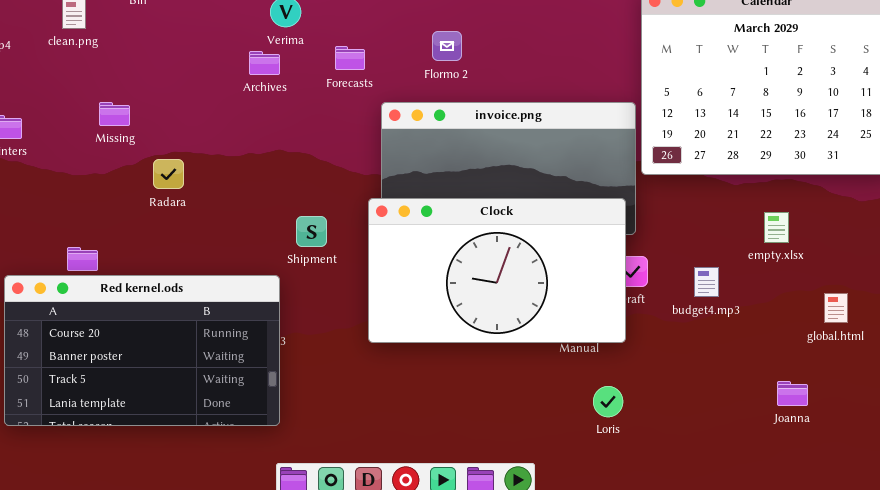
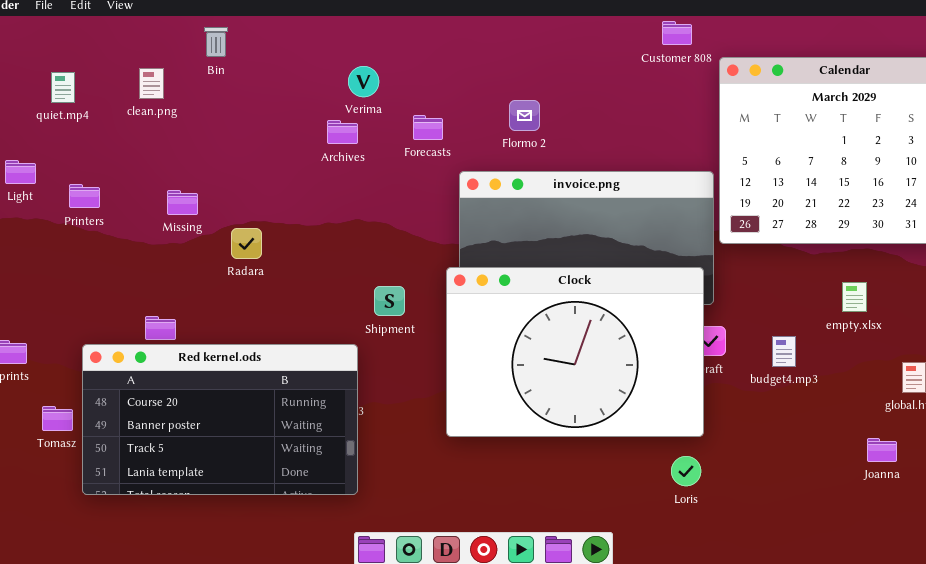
Missing: [99,102,130,126] -> [167,190,198,215], moved
Clock: [368,198,626,343] -> [446,267,704,437], resized
Joanna: [777,381,808,406] -> [867,438,897,462], moved

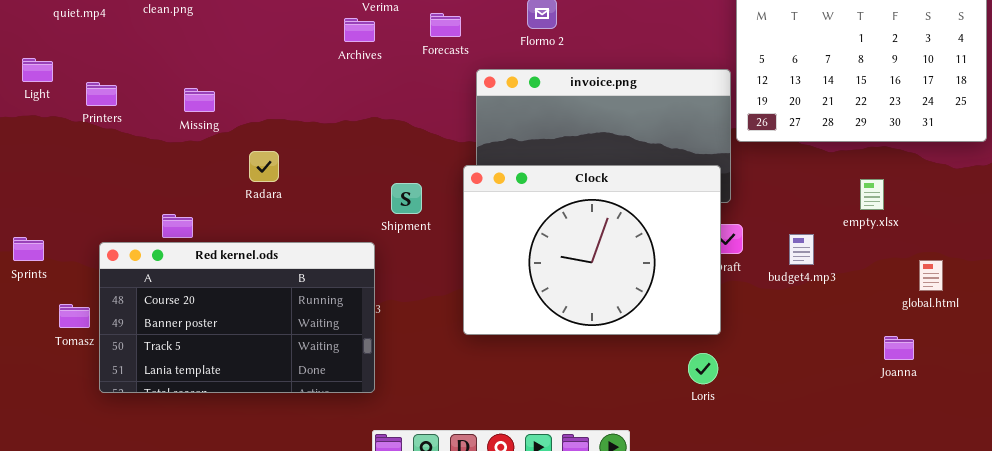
Radara: [231,228,262,259] -> [249,151,279,182], moved

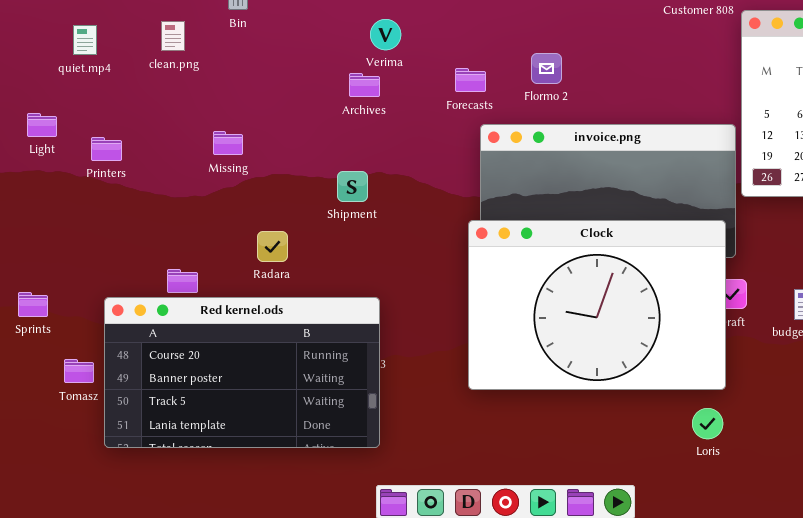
Forecasts: [430,13,461,37] -> [455,68,486,92], moved
Missing: [184,88,215,112] -> [213,131,243,155], moved
Radara: [249,151,279,182] -> [257,231,288,262], moved
Shipment: [391,183,422,214] -> [337,171,368,202], moved

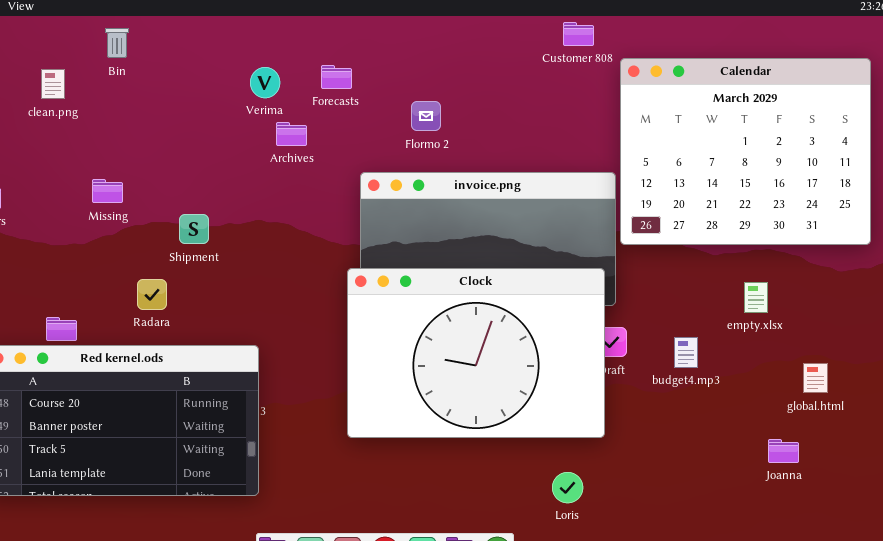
Forecasts: [455,68,486,92] -> [321,65,352,89], moved
Archives: [349,73,380,97] -> [276,122,307,146], moved
Shipment: [337,171,368,202] -> [179,214,209,244], moved
Loris: [692,408,723,439] -> [552,472,583,503], moved

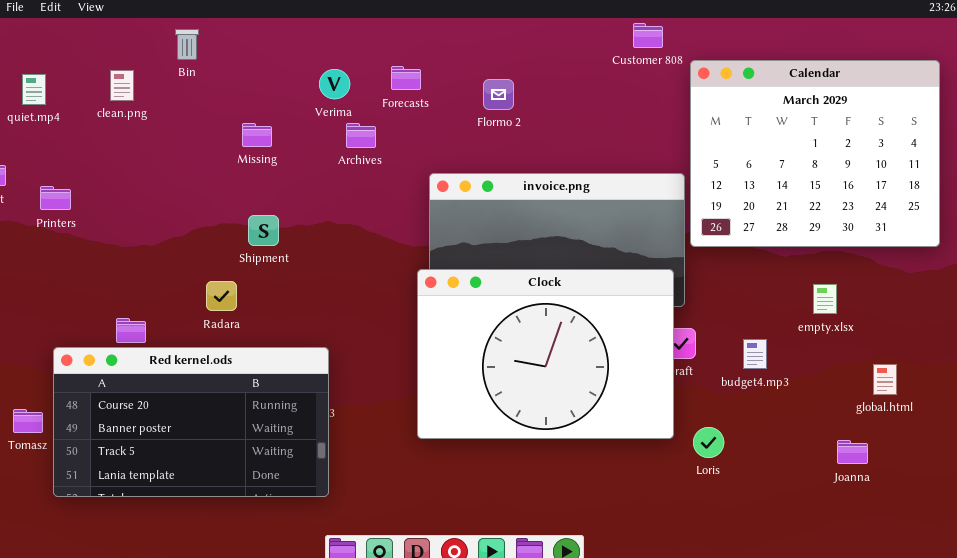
Flormo 2: [411,101,441,131] -> [483,79,514,110], moved
Missing: [92,179,123,203] -> [242,123,272,147], moved
Loris: [552,472,583,503] -> [693,427,724,458], moved

